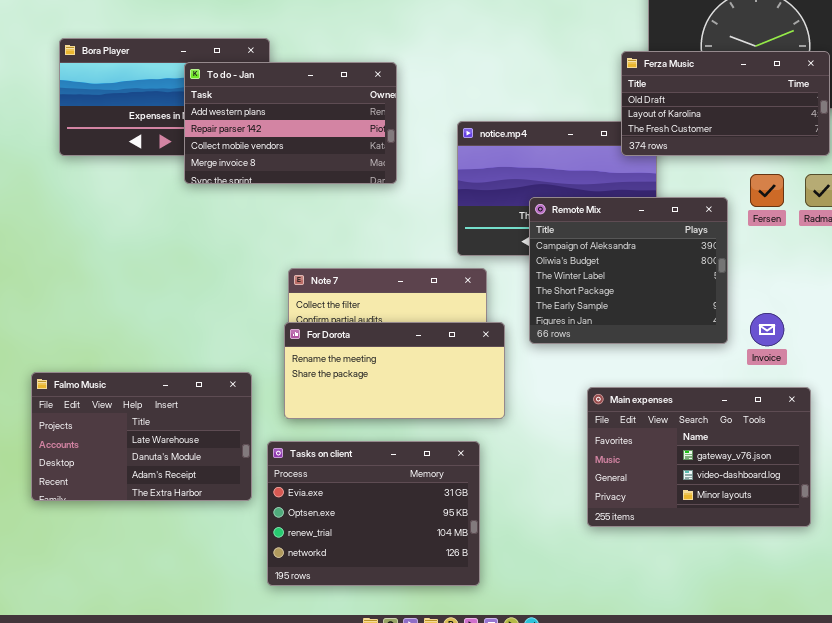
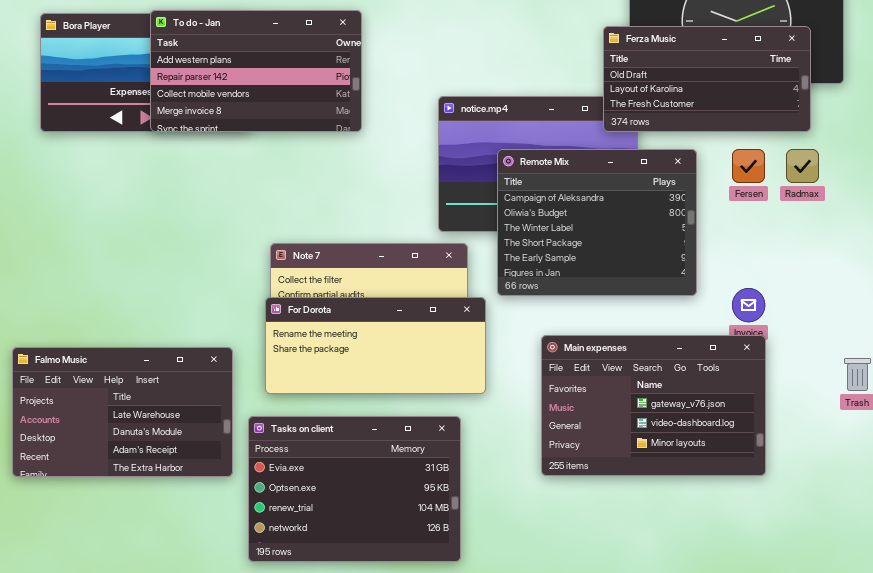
To do - Jan: [184,62,397,184] -> [150,10,362,132], moved
Remote Mix: [529,197,728,344] -> [497,149,697,296], moved
Main expenses: [587,387,811,527] -> [541,335,766,476], moved

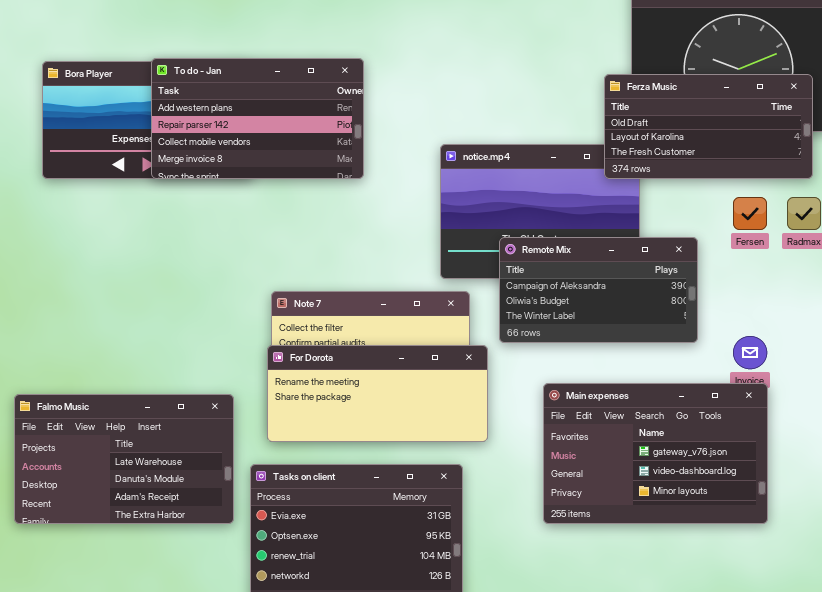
Remote Mix: [497,149,697,296] -> [499,237,698,343], resized

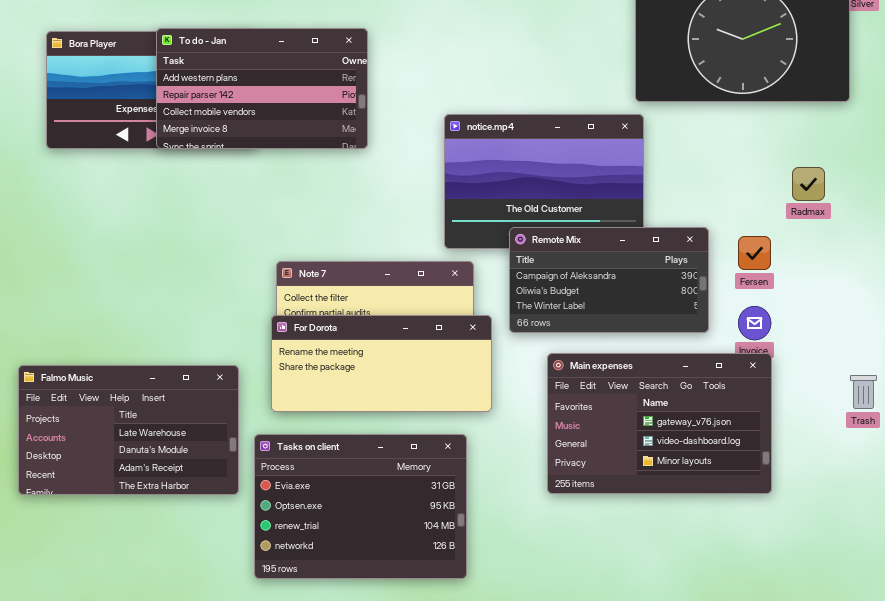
Ferza Music: [604,74,813,179] -> none, closed
Fersen: [733,197,767,230] -> [738,236,771,270], moved
Remote Mix: [499,237,698,343] -> [509,227,709,333], moved

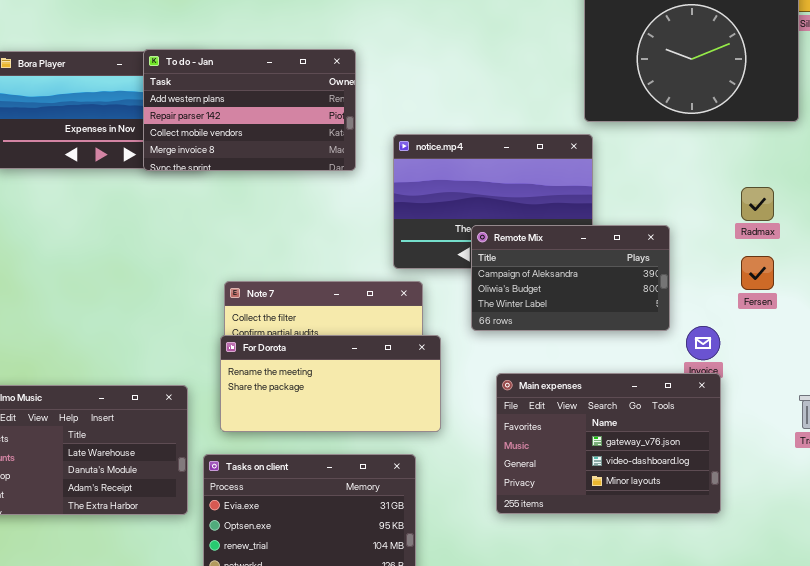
To do - Jan: [156,28,368,149] -> [143,49,356,171], moved
Remote Mix: [509,227,709,333] -> [471,225,670,331], moved
Fersen: [738,236,771,270] -> [741,256,774,290], moved

